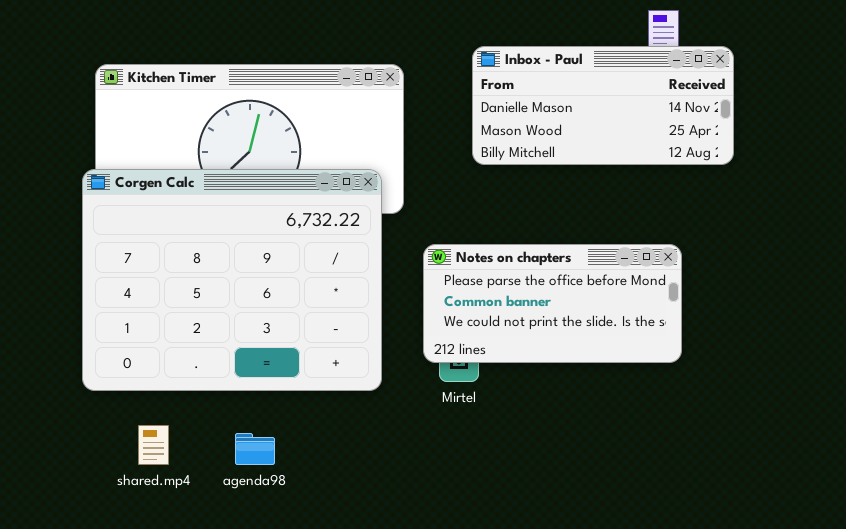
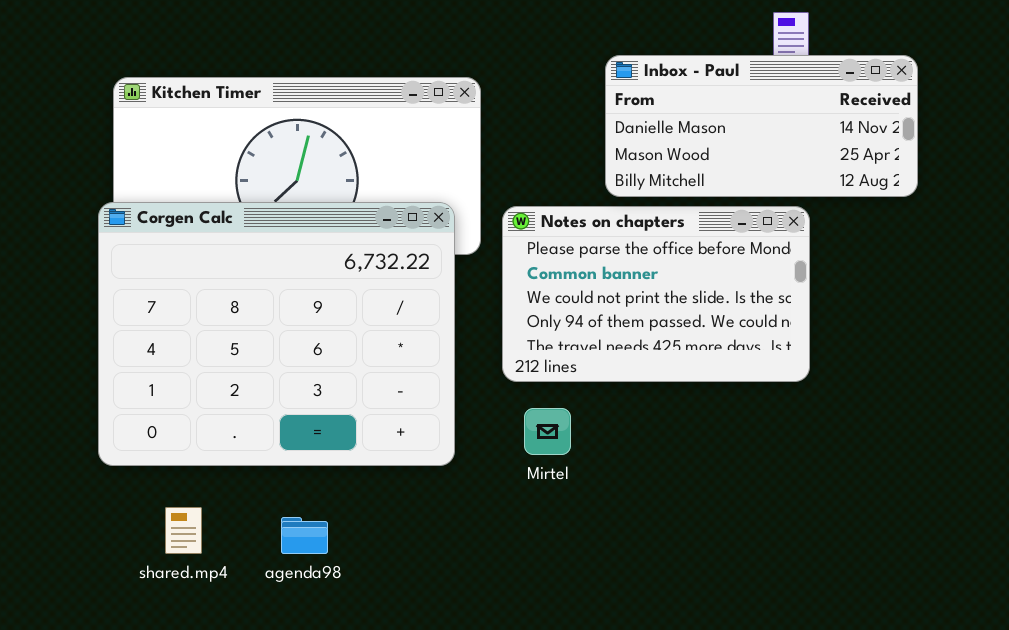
Inbox - Paul: [472,46,734,165] -> [605,55,918,197], moved
Notes on chapters: [423,244,682,363] -> [502,206,810,382], moved, resized

